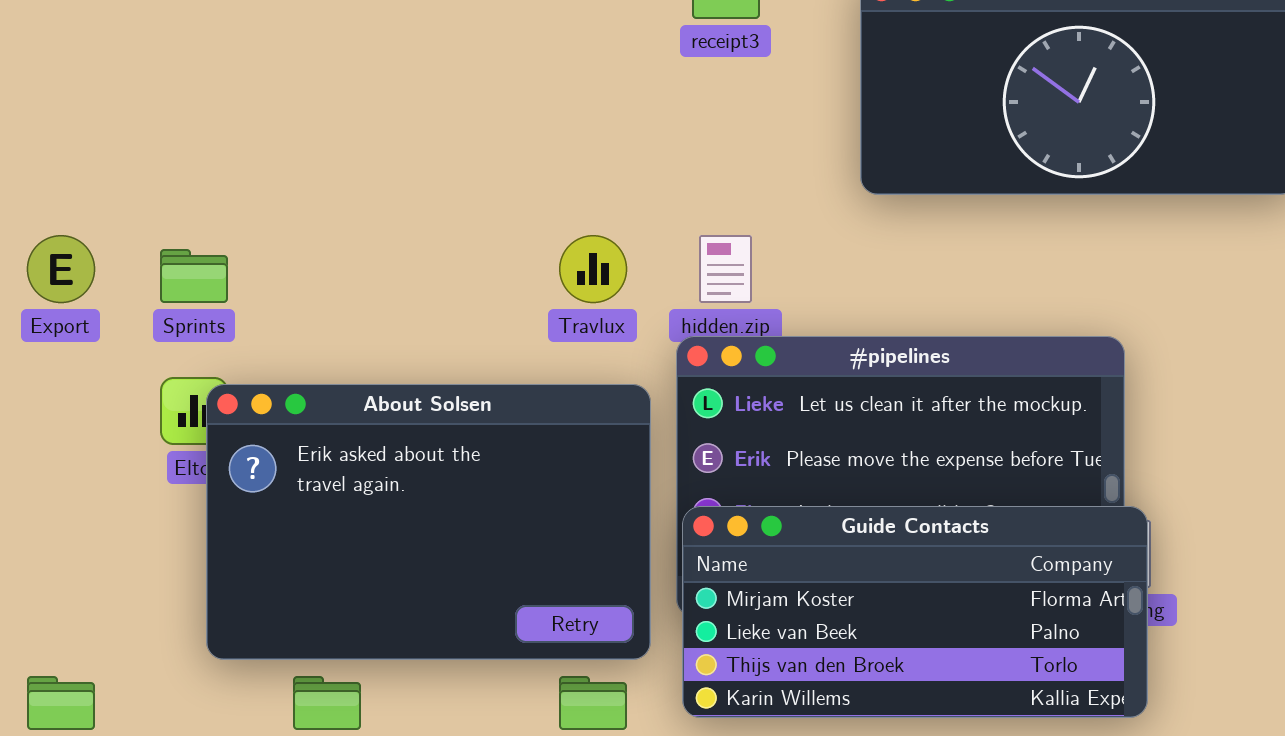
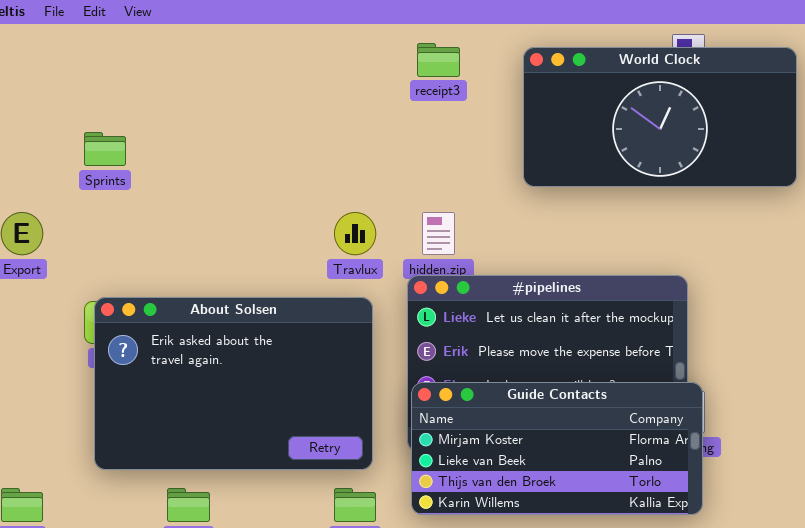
Sprints: [160,249,228,303] -> [84,132,126,166], moved
About Solsen: [206,384,651,660] -> [94,297,373,470], moved

